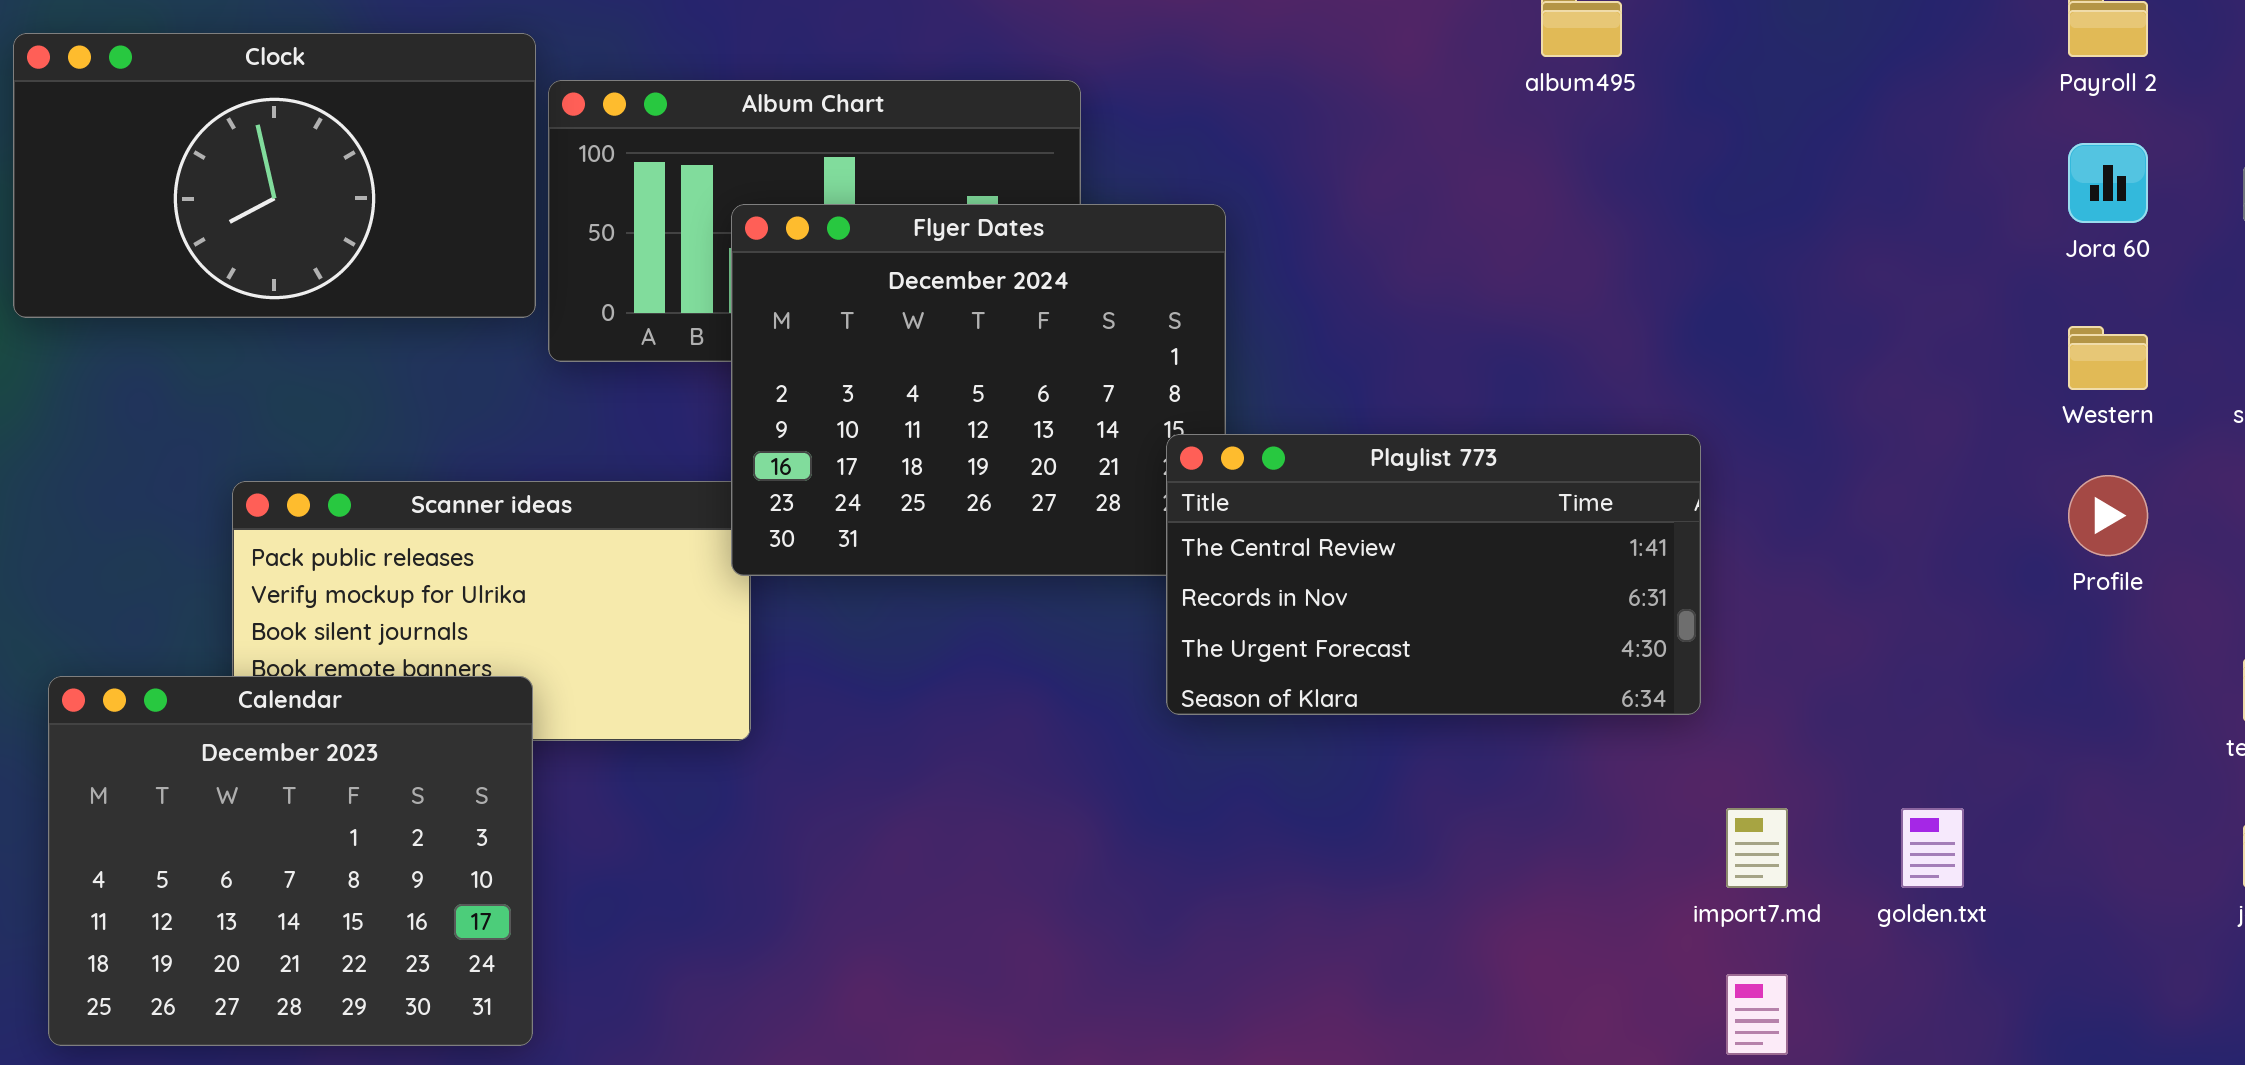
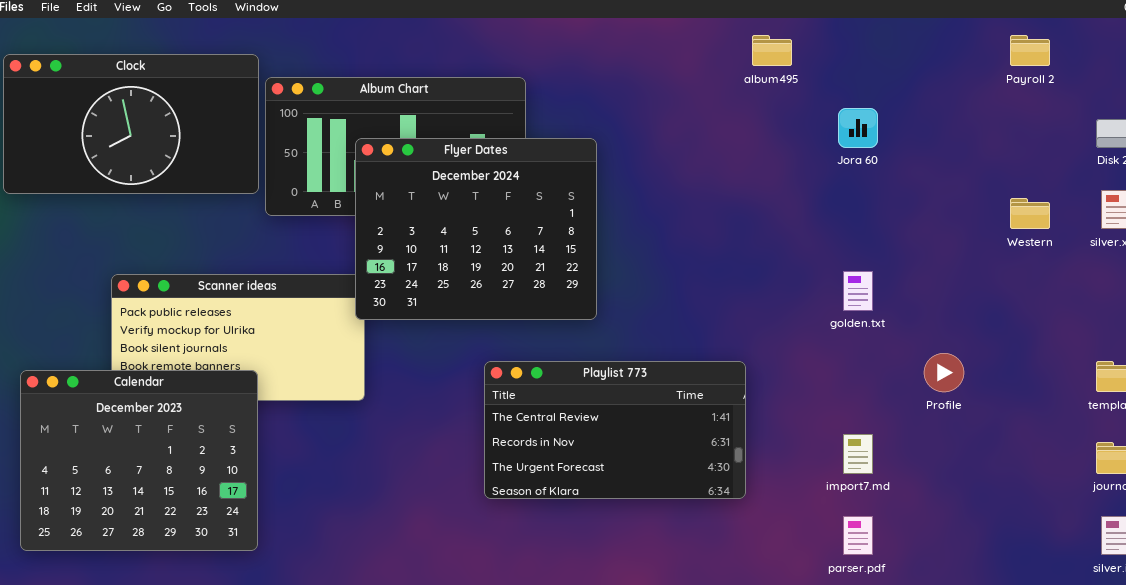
Jora 60: [2068,143,2148,223] -> [838,108,878,148], moved
Playlist 773: [1166,434,1701,715] -> [484,361,746,499], moved
Profile: [2068,475,2148,556] -> [924,353,964,392], moved
golden.txt: [1901,808,1964,888] -> [843,271,873,311], moved

